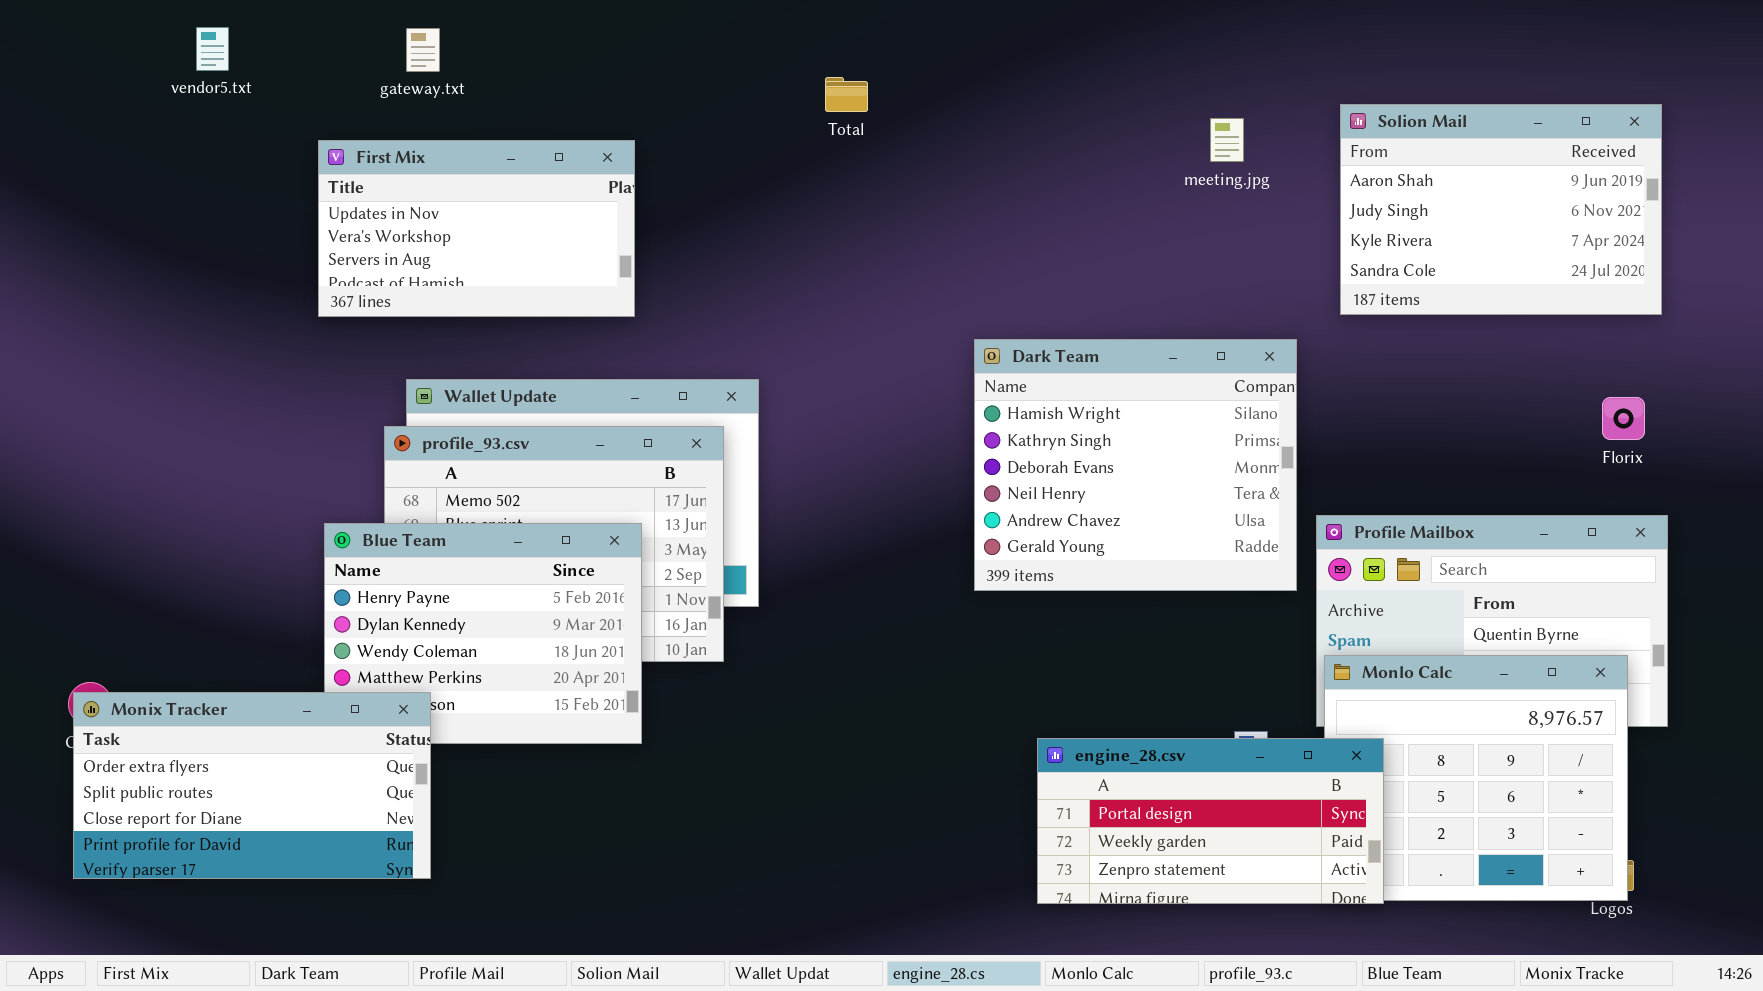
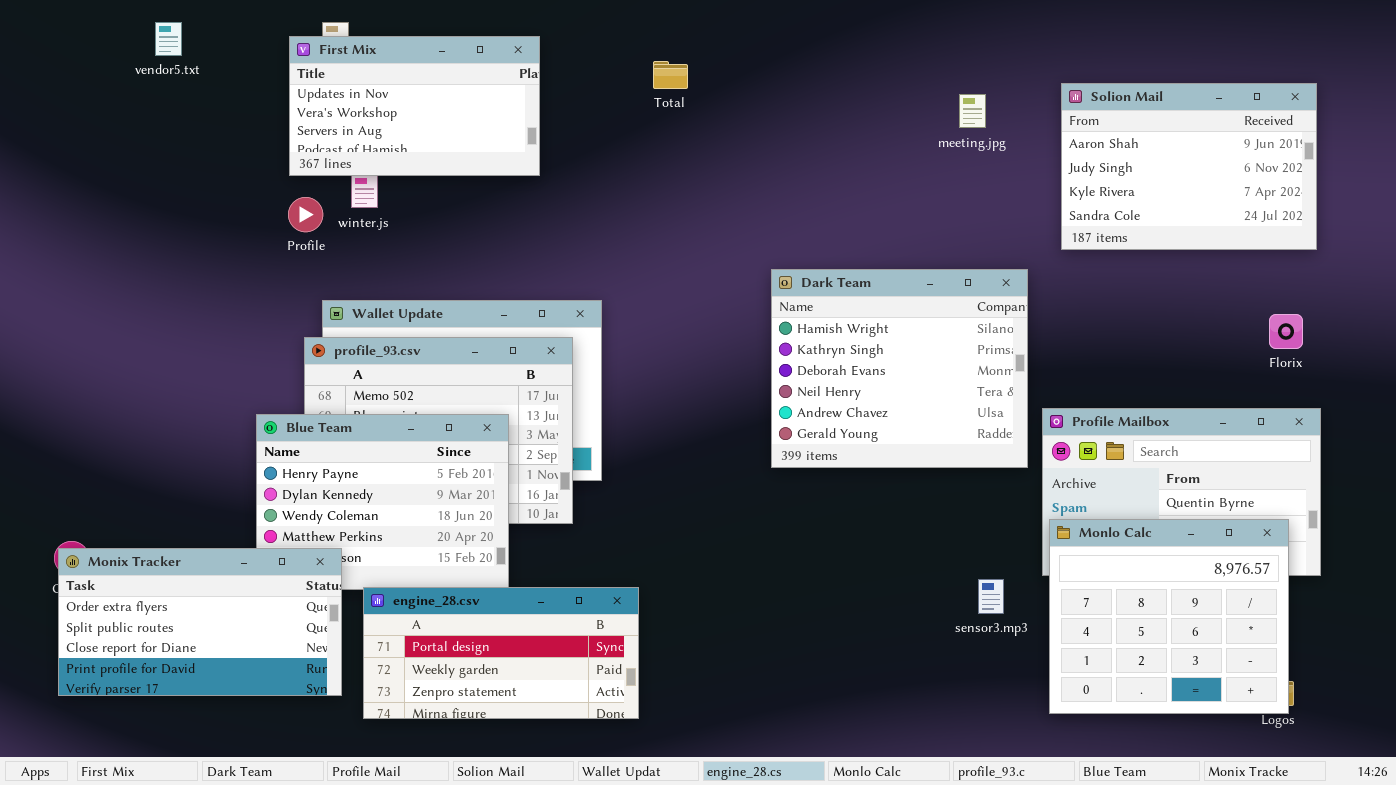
First Mix: [318,140,635,317] -> [289,36,540,176], moved
engine_28.csv: [1037,738,1384,904] -> [363,587,639,719], moved

